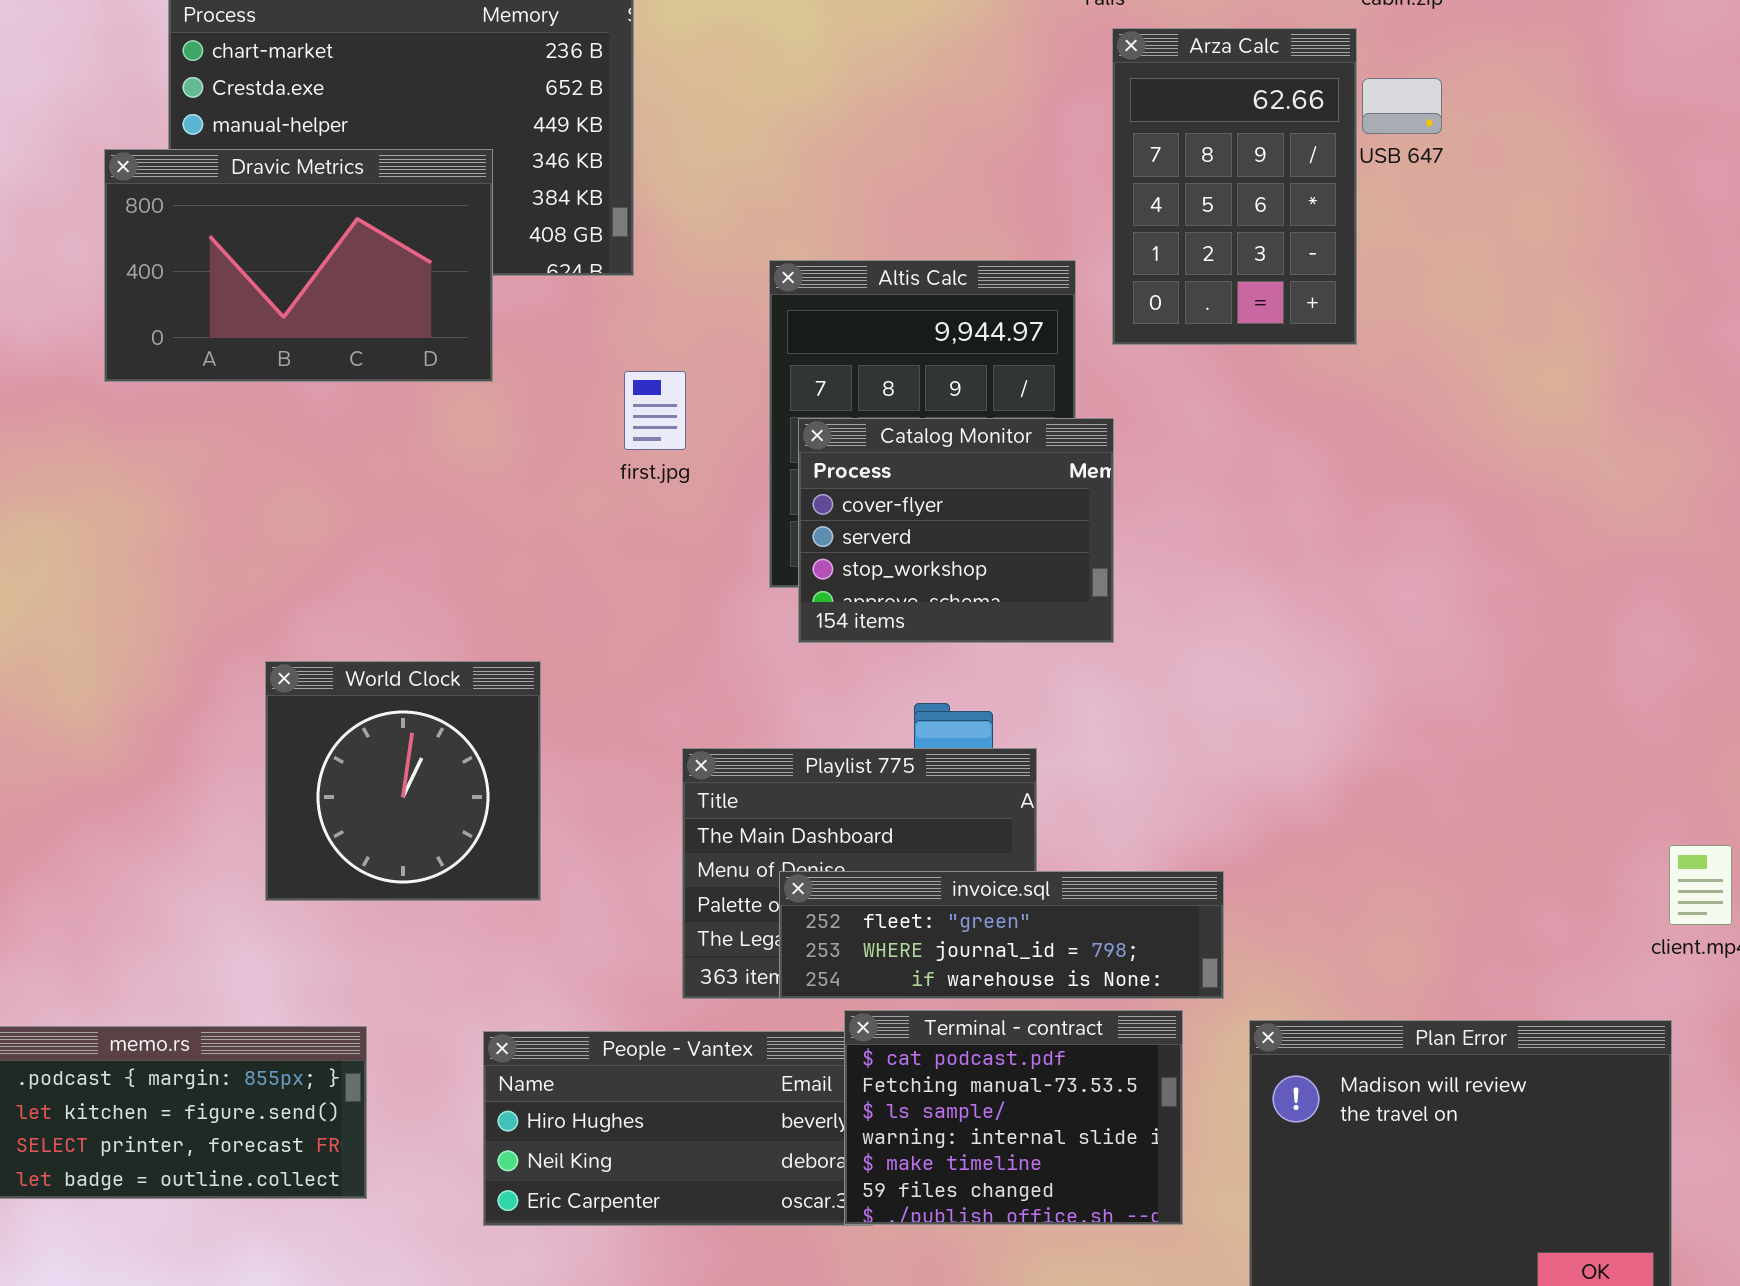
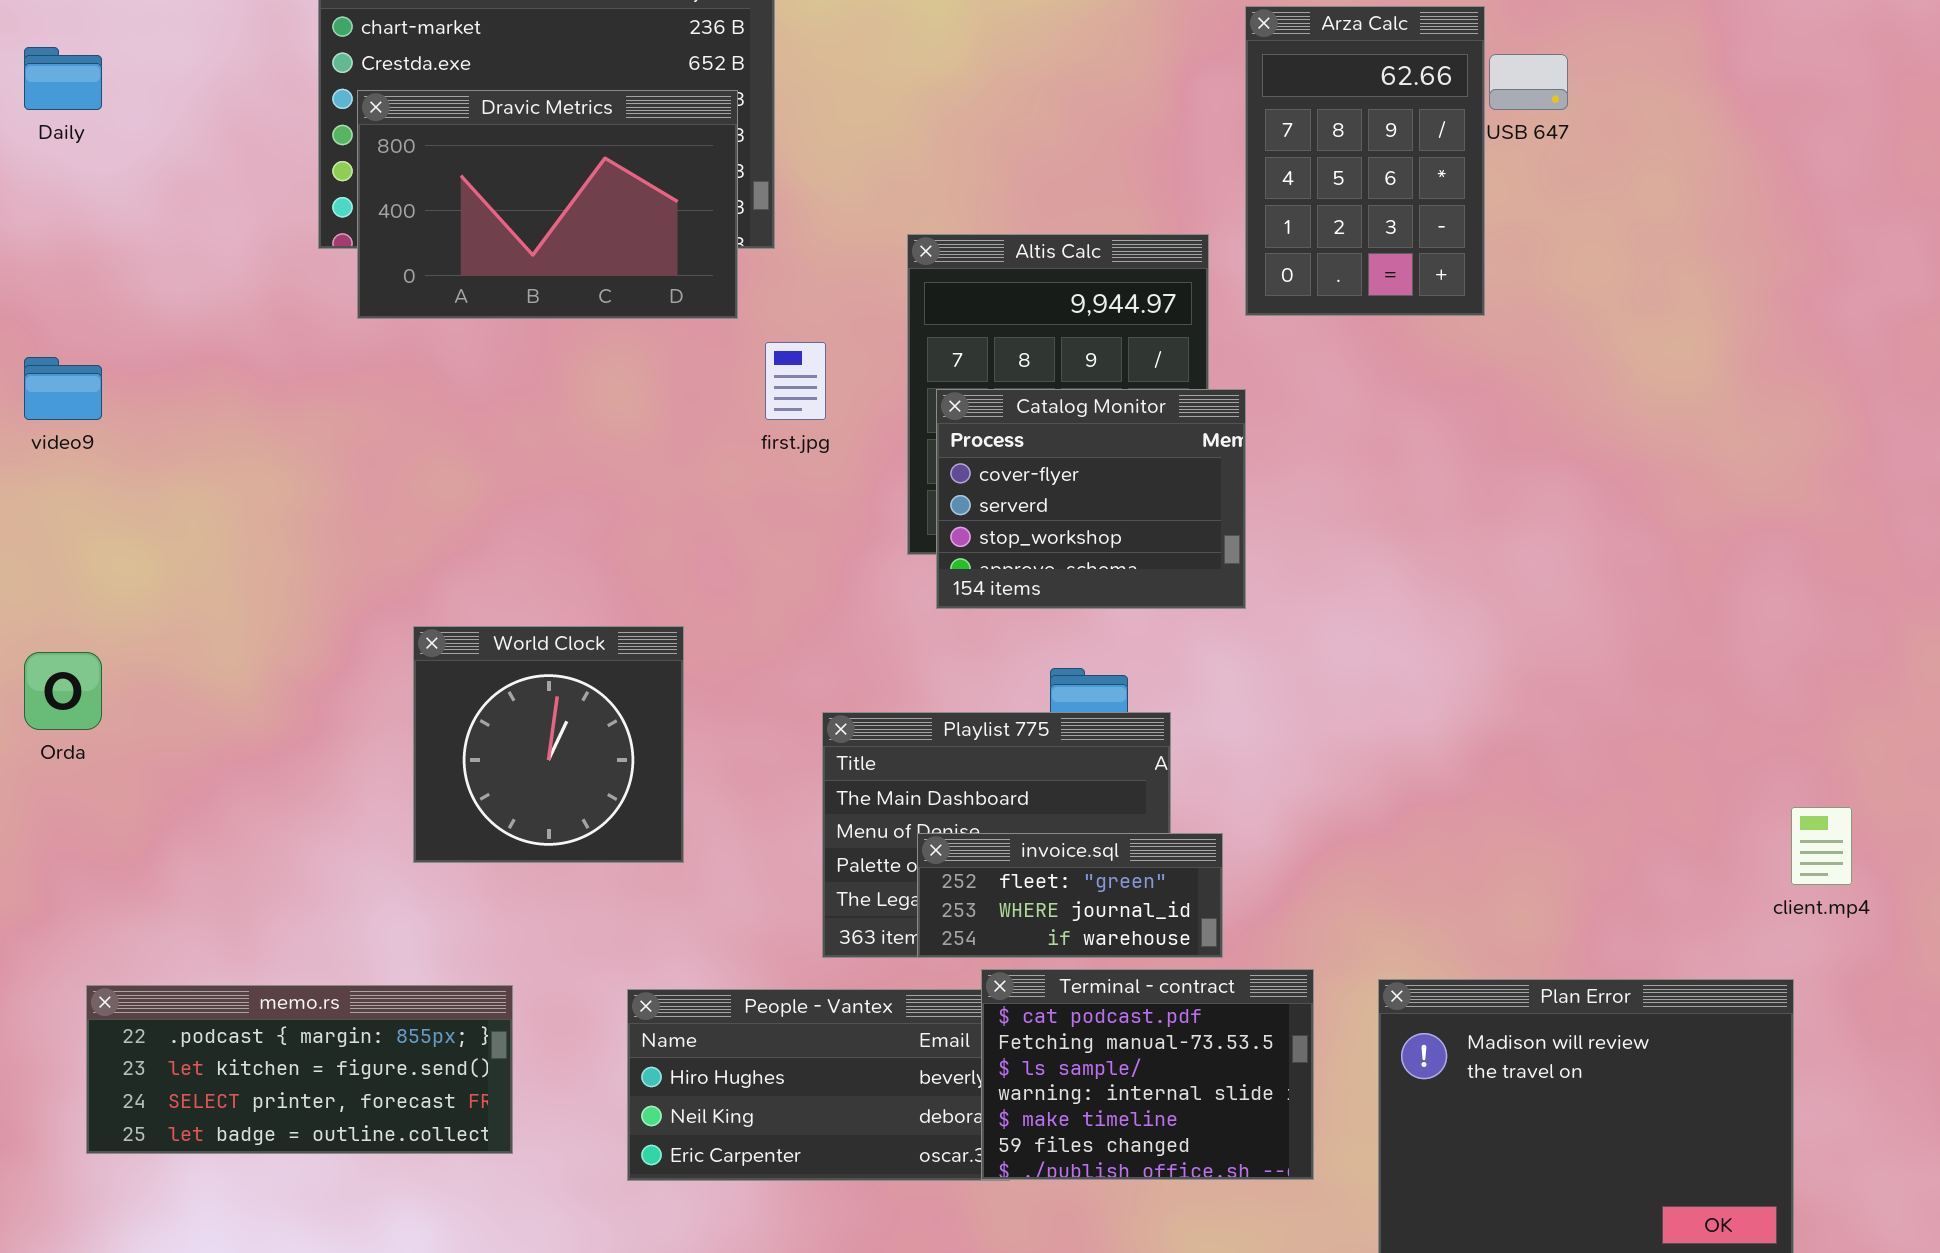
Dravic Metrics: [104,149,493,382] -> [357,90,738,319], moved
invoice.sql: [779,871,1224,999] -> [917,833,1223,958], resized

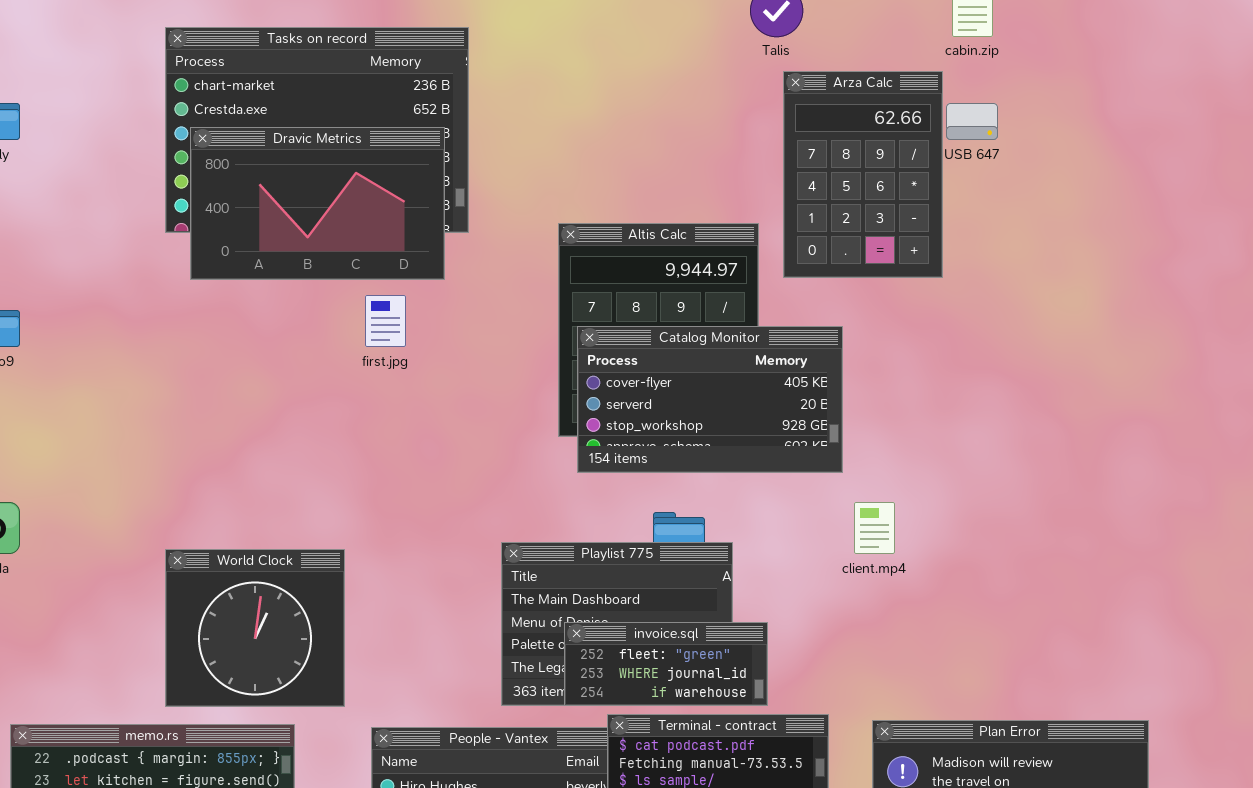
first.jpg: [765,342,826,420] -> [365,295,406,347], moved
Catalog Monitor: [936,389,1246,609] -> [577,326,843,473], resized
World Clock: [413,626,684,863] -> [165,549,345,707], moved
client.mp4: [1791,807,1852,885] -> [854,502,895,554], moved

